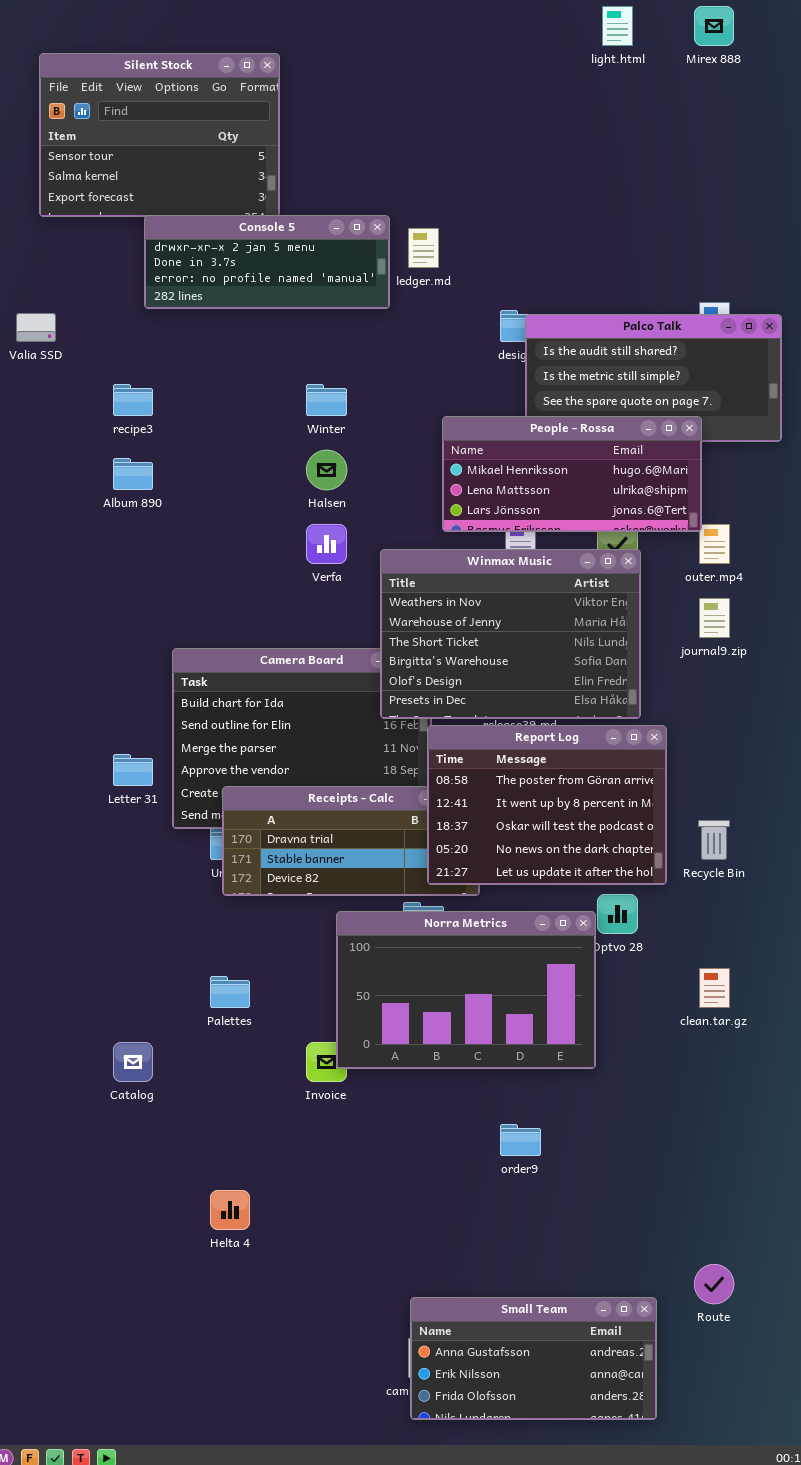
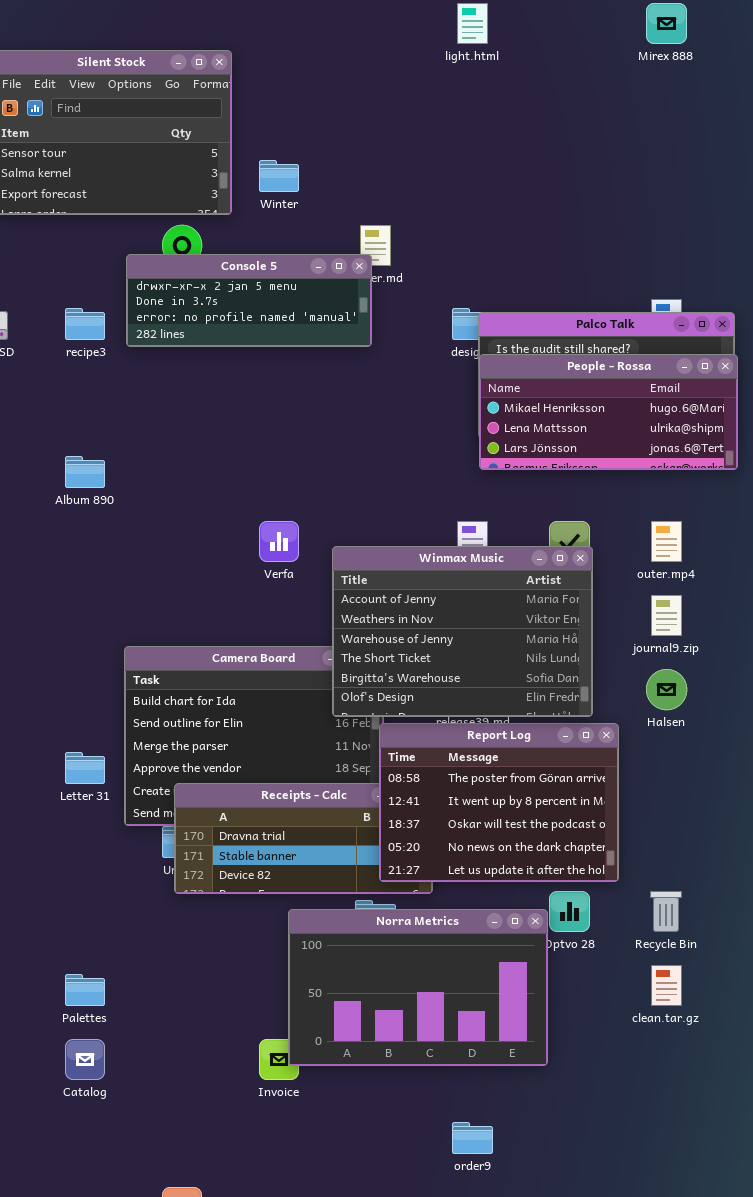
light.html: [602,6,633,46] -> [457,3,488,44], moved
Console 5: [144,215,390,309] -> [126,254,372,347], moved
recipe3: [113,384,153,416] -> [65,308,105,340], moved
Winter: [306,384,347,416] -> [259,160,299,192], moved
People - Rossa: [442,416,702,532] -> [479,354,738,470], moved
Halsen: [306,450,347,490] -> [646,669,687,710], moved
Winmax Music: [380,549,641,719] -> [332,546,593,717], scrolled up 1 row
Recycle Bin: [698,820,730,860] -> [650,891,682,932], moved
Palettes: [210,976,250,1008] -> [65,974,105,1006], moved

